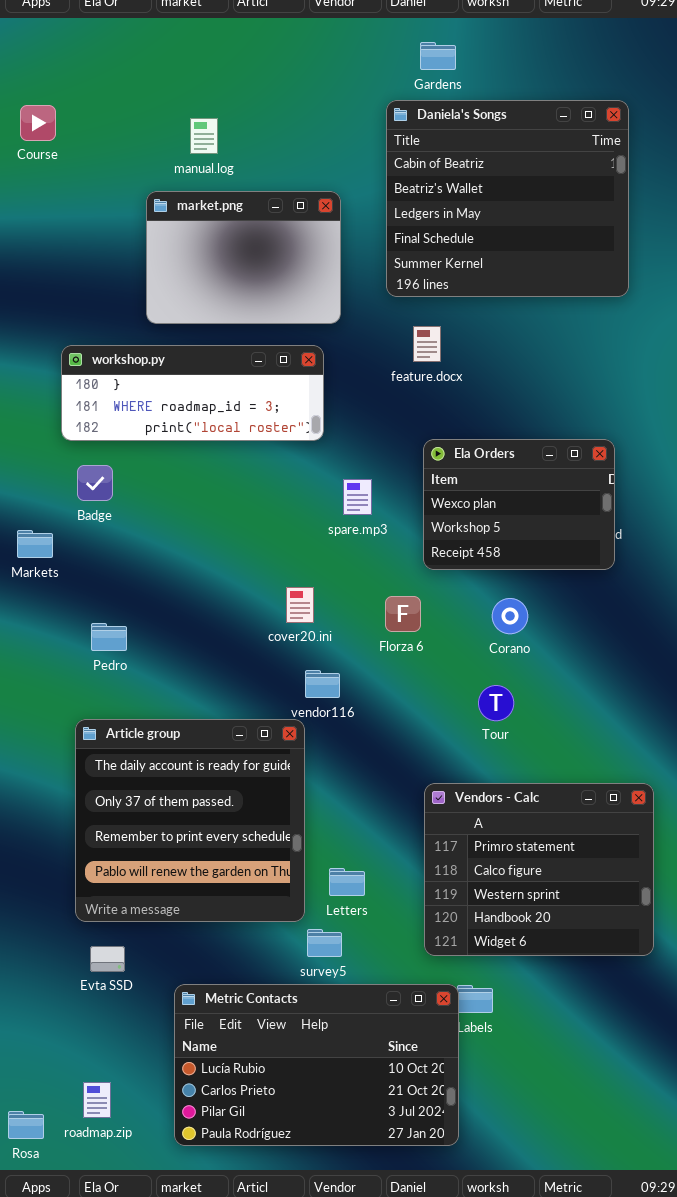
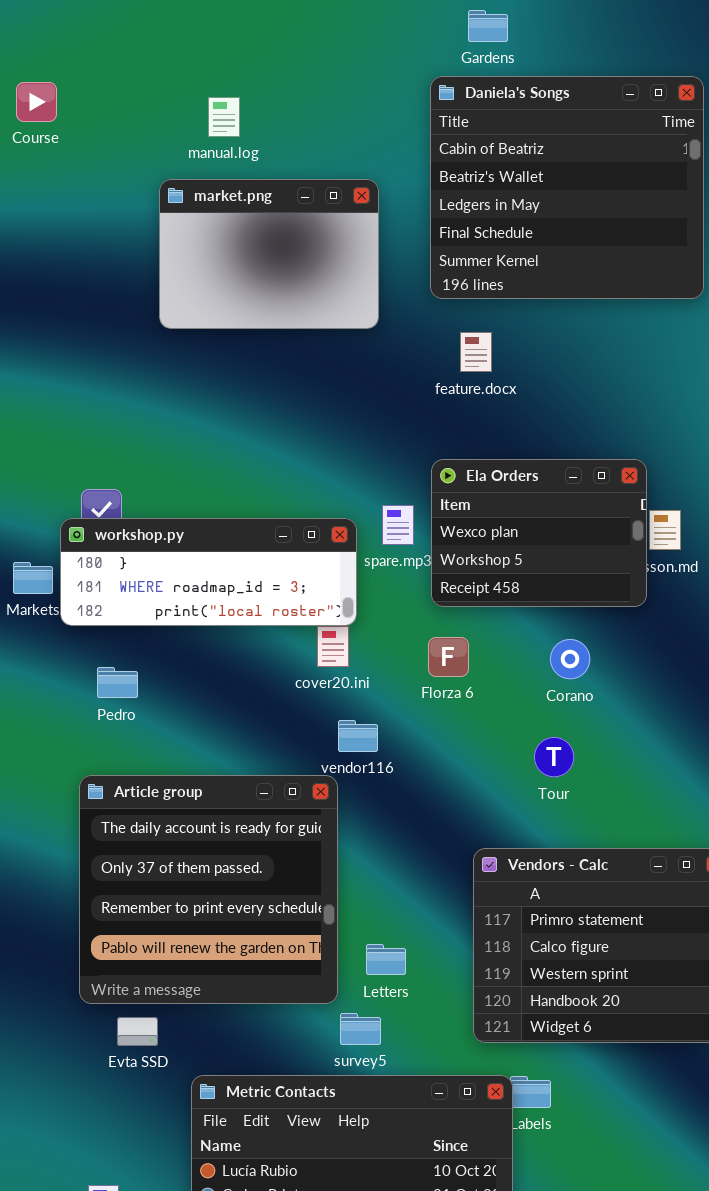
workshop.py: [61,345,324,441] -> [60,518,357,626], moved
Ela Orders: [423,439,615,570] -> [431,459,647,607], moved
Evta SSD: [90,946,125,972] -> [117,1017,158,1046], moved

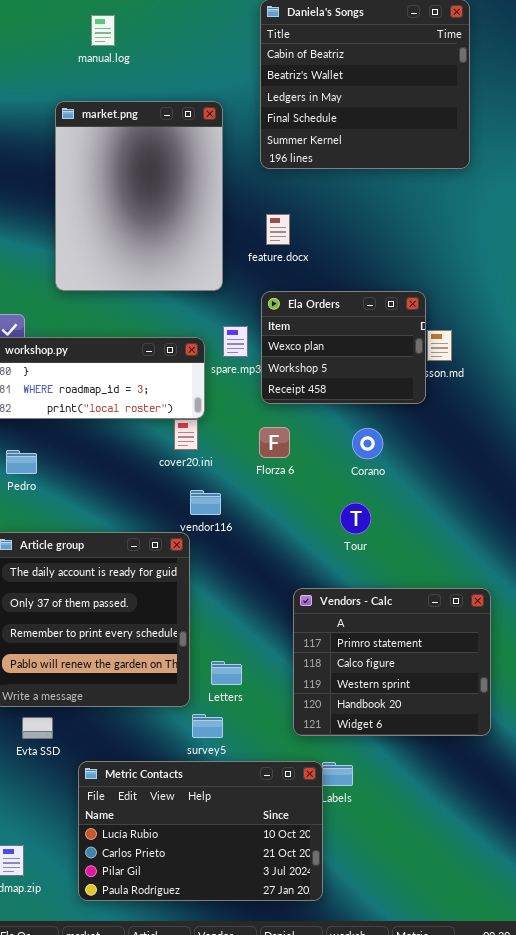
market.png: [159,179,379,329] -> [55,101,223,291], moved, resized
feature.docx: [460,332,492,372] -> [266,214,290,245], moved

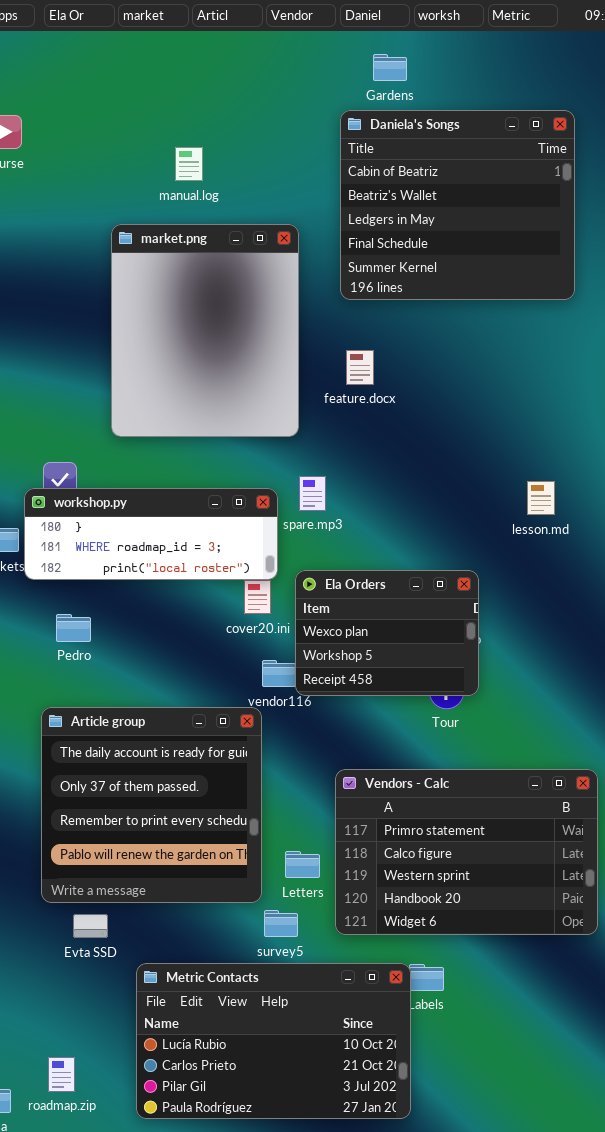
manual.log: [91,15,115,46] -> [175,147,203,181], moved
Ela Orders: [261,291,426,404] -> [295,570,479,696], moved
Vendors - Calc: [293,588,491,736] -> [335,769,598,935], resized

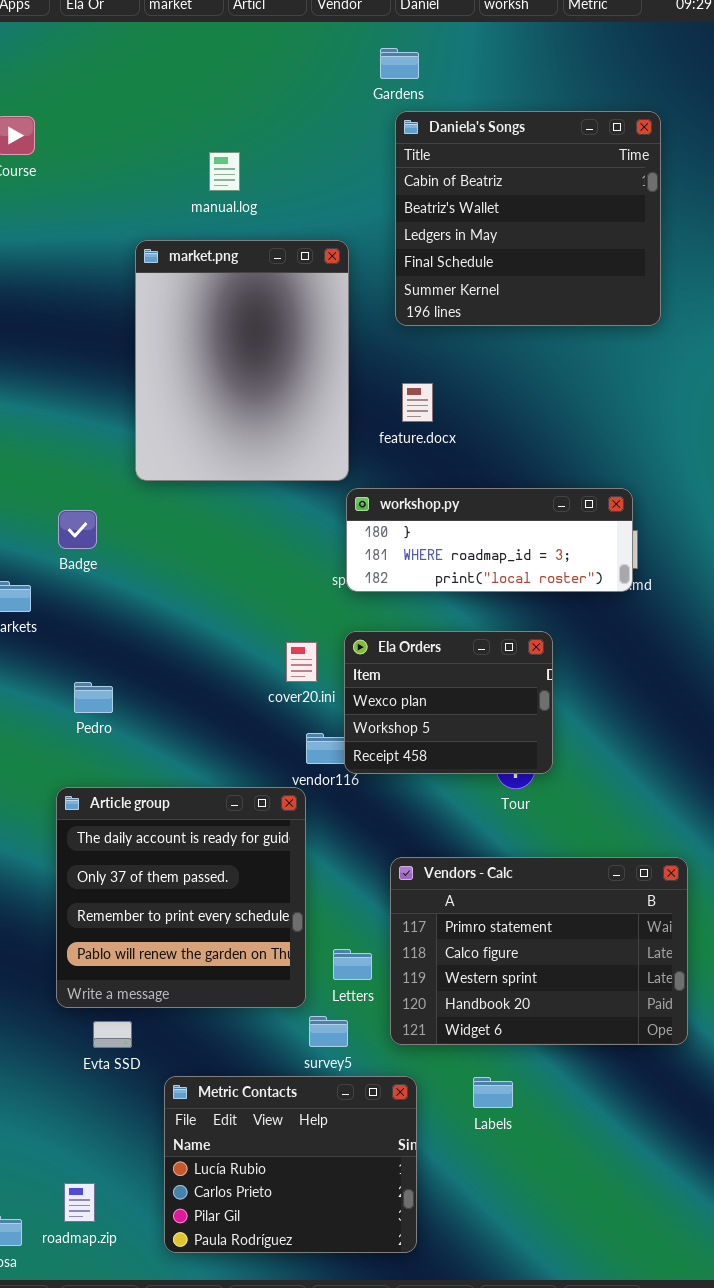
Gardens: [373,54,407,81] -> [380,48,419,79], moved
workshop.py: [24,488,278,580] -> [346,488,633,592], moved
Metric Contacts: [136,963,411,1119] -> [164,1076,417,1253], resized

